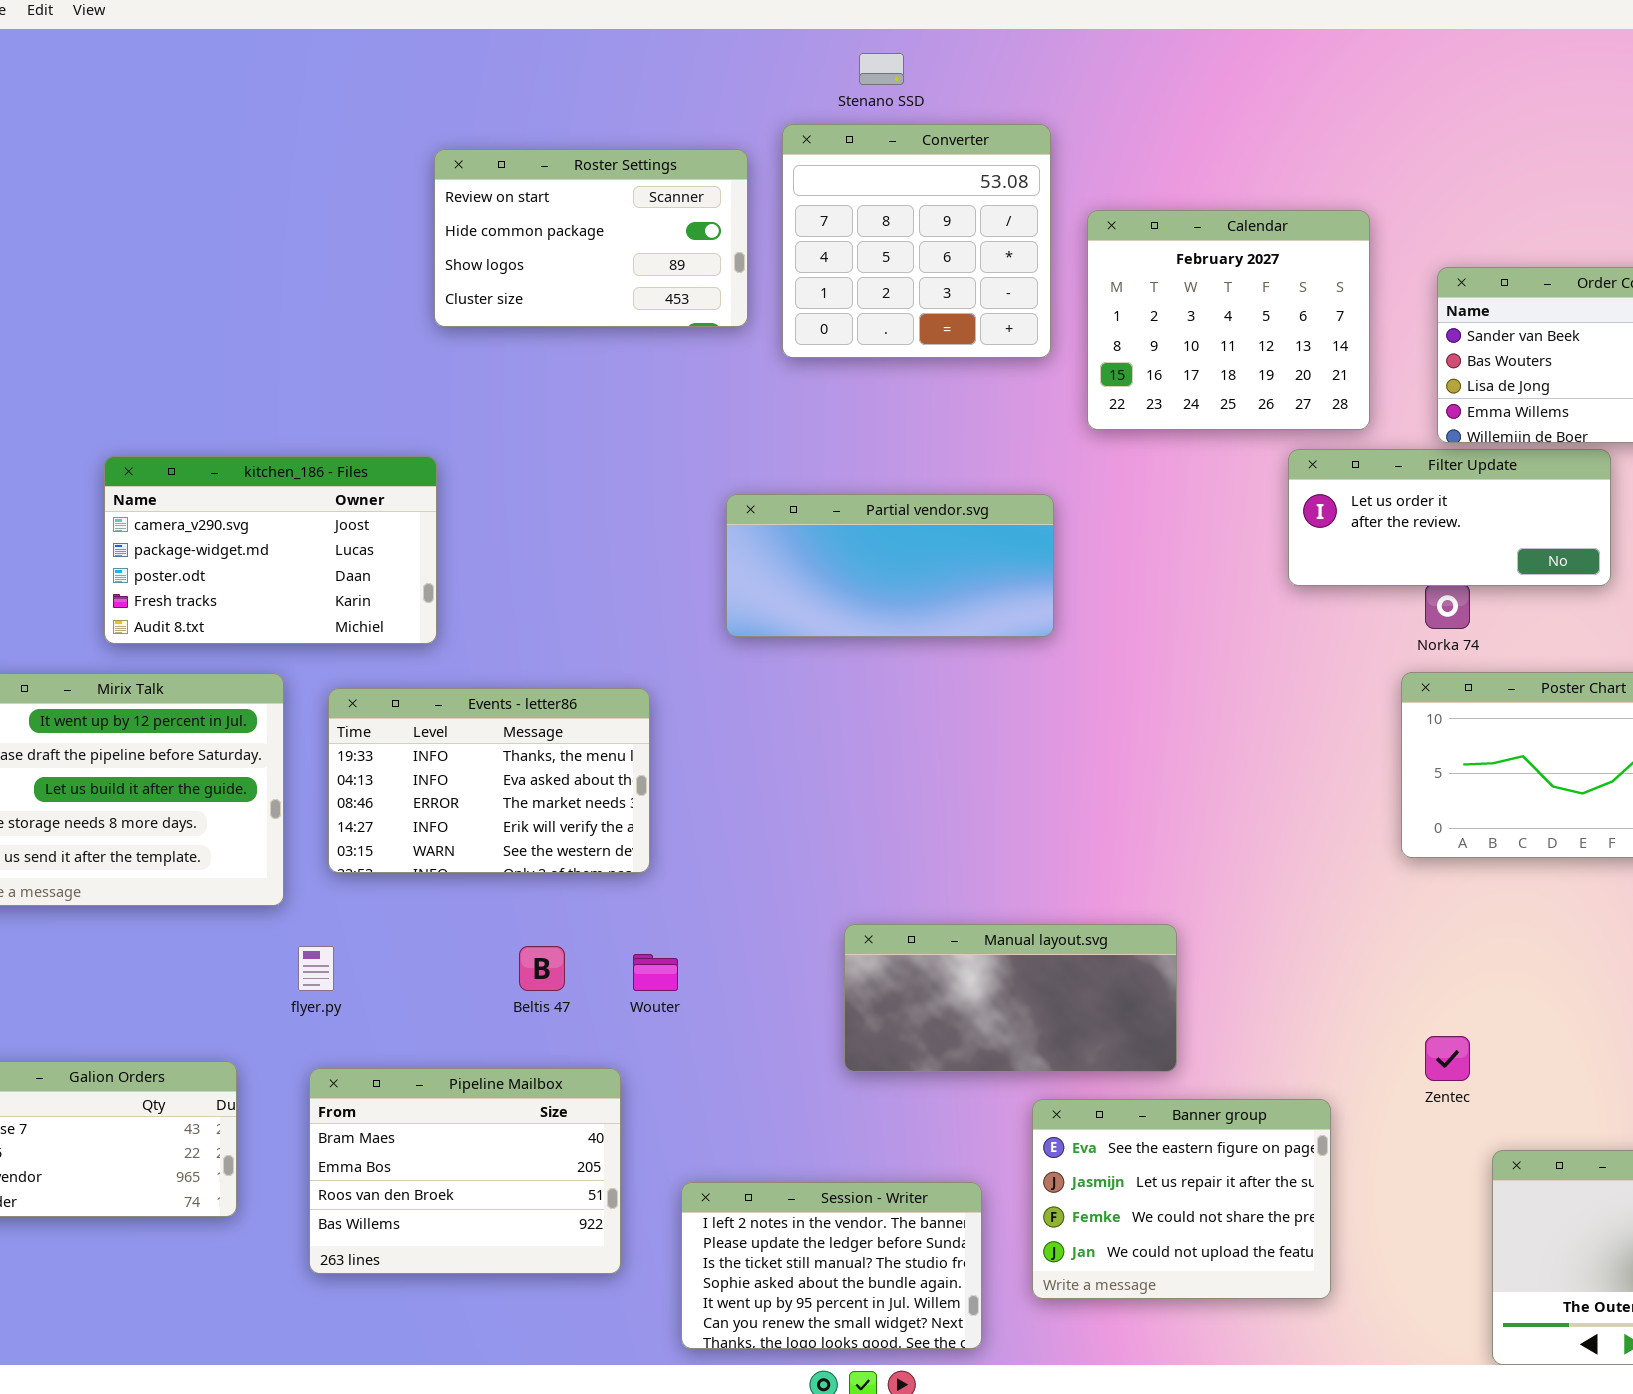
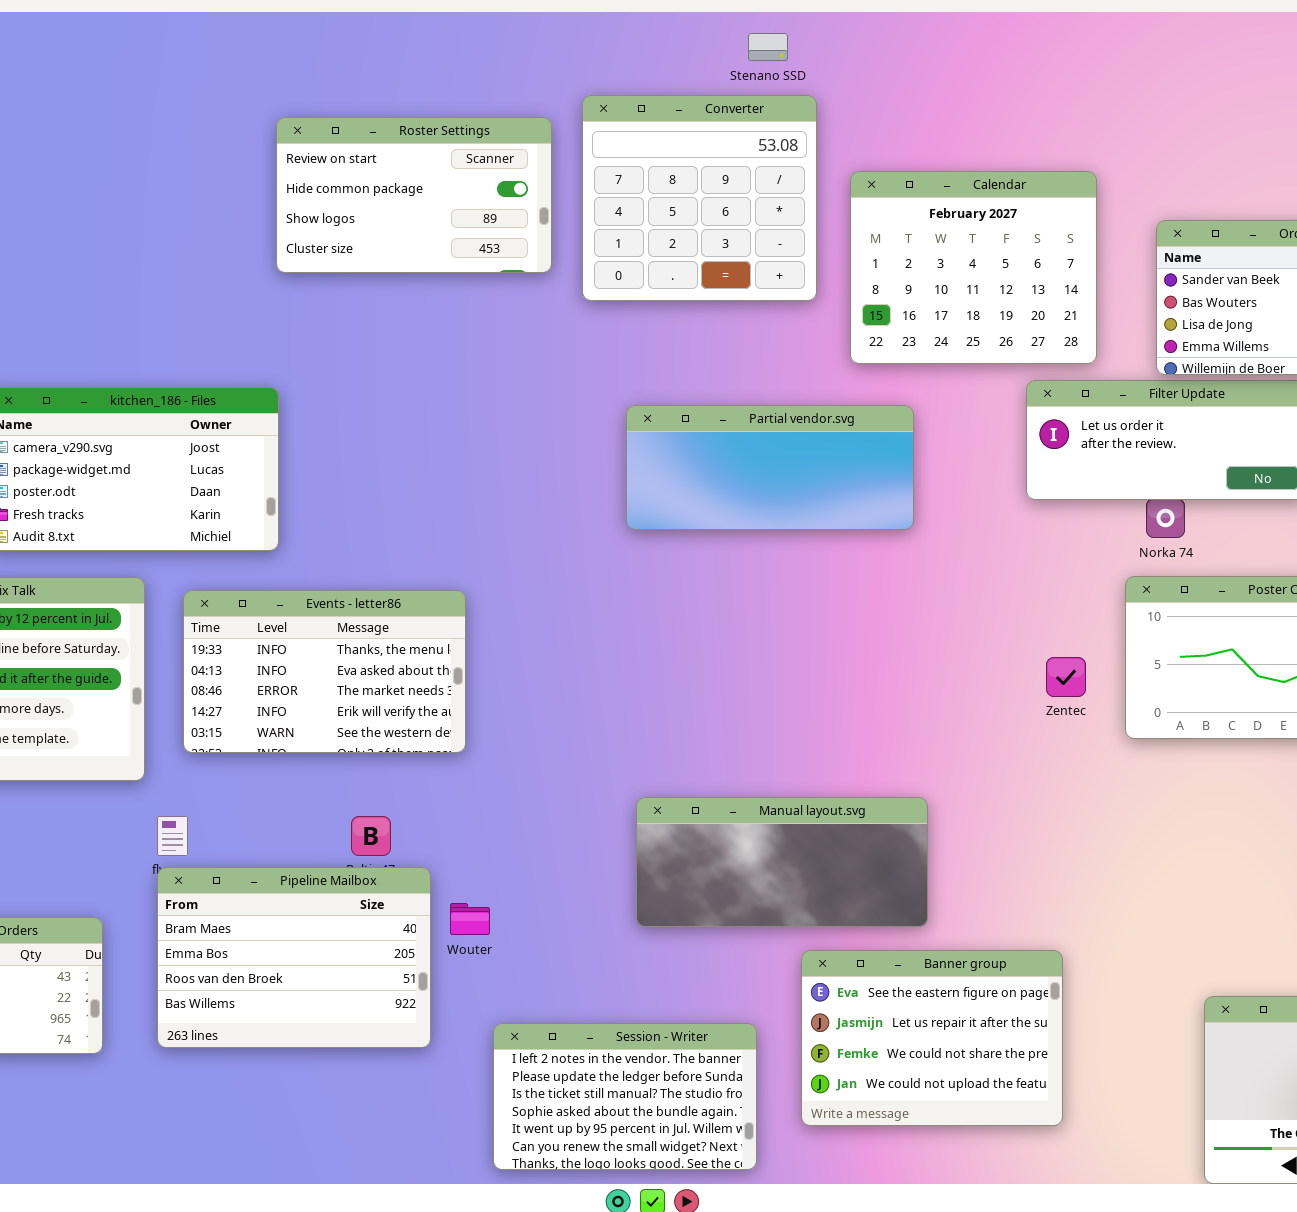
Stenano SSD: [859,53,904,85] -> [748,33,788,61], moved
Partial vendor.svg: [726,494,1054,637] -> [626,405,914,530], moved
Wouter: [633,954,678,991] -> [450,903,490,935], moved
Zentec: [1425,1036,1470,1081] -> [1046,657,1086,697], moved
Pipeline Mailbox: [309,1068,621,1274] -> [157,867,431,1048], moved

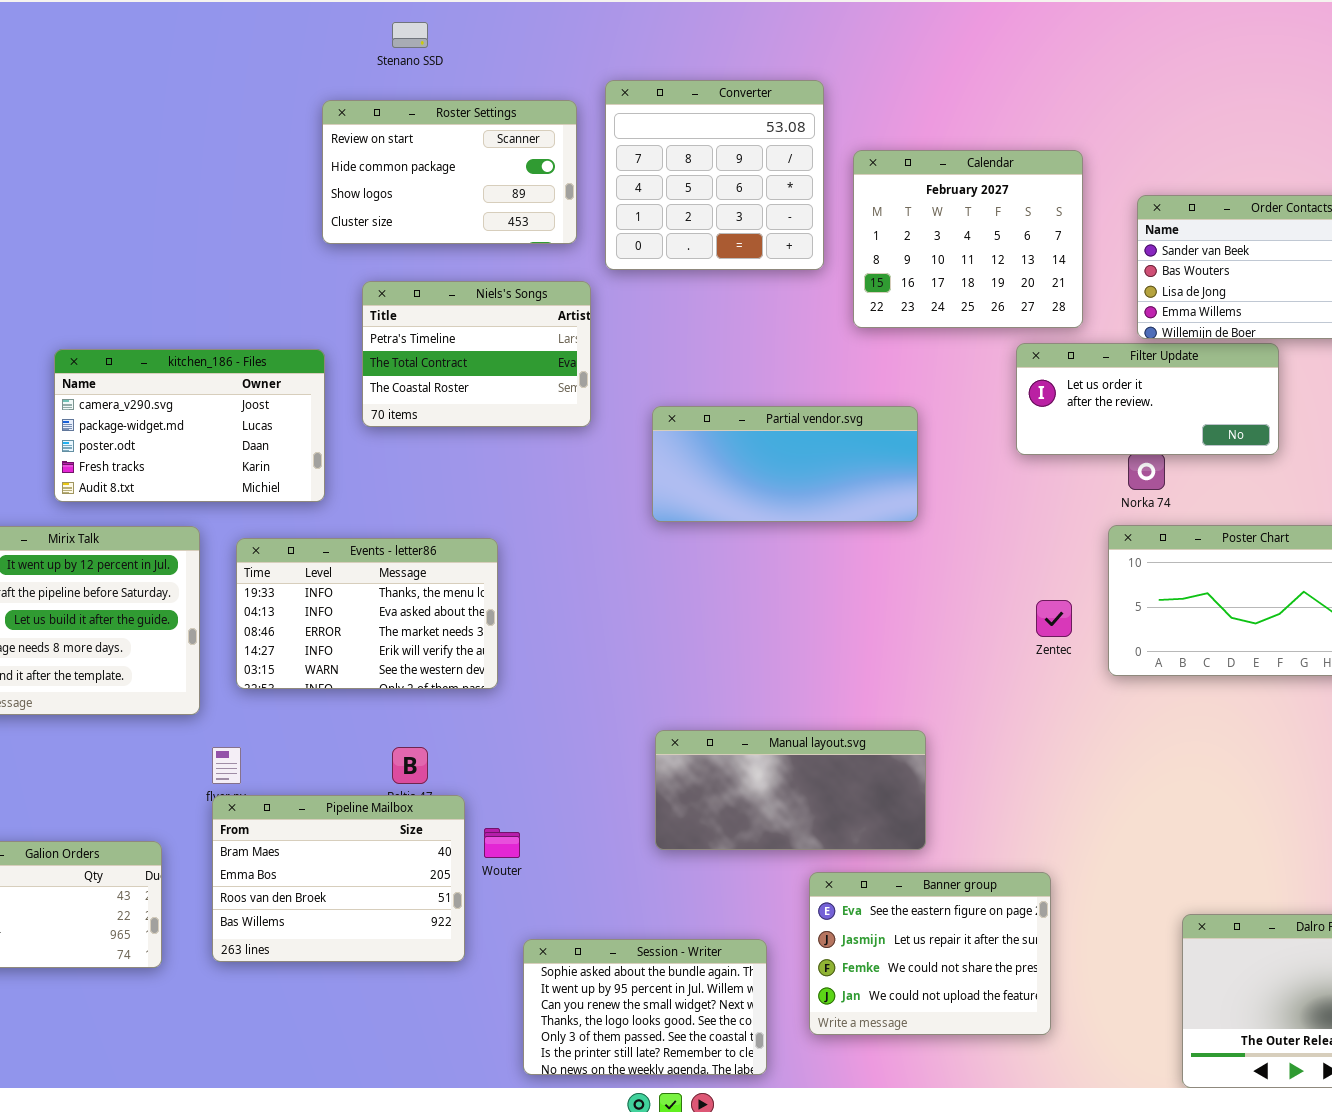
Stenano SSD: [748,33,788,61] -> [392,22,428,48], moved
Niels's Songs: none -> [362,281,591,427], opened
Partial vendor.svg: [626,405,914,530] -> [652,406,918,522], moved
Session - Writer: [493,1023,757,1170] -> [523,939,767,1075], scrolled down 3 rows

